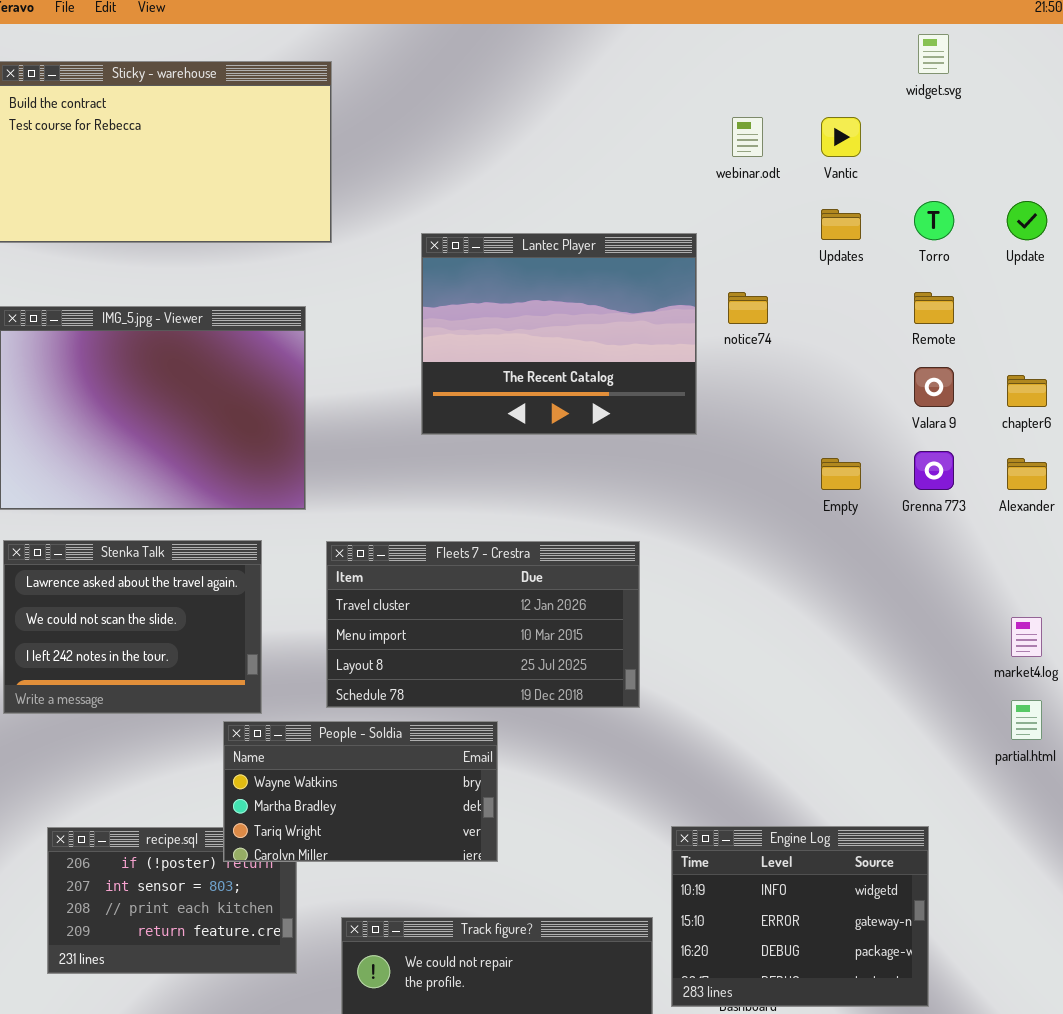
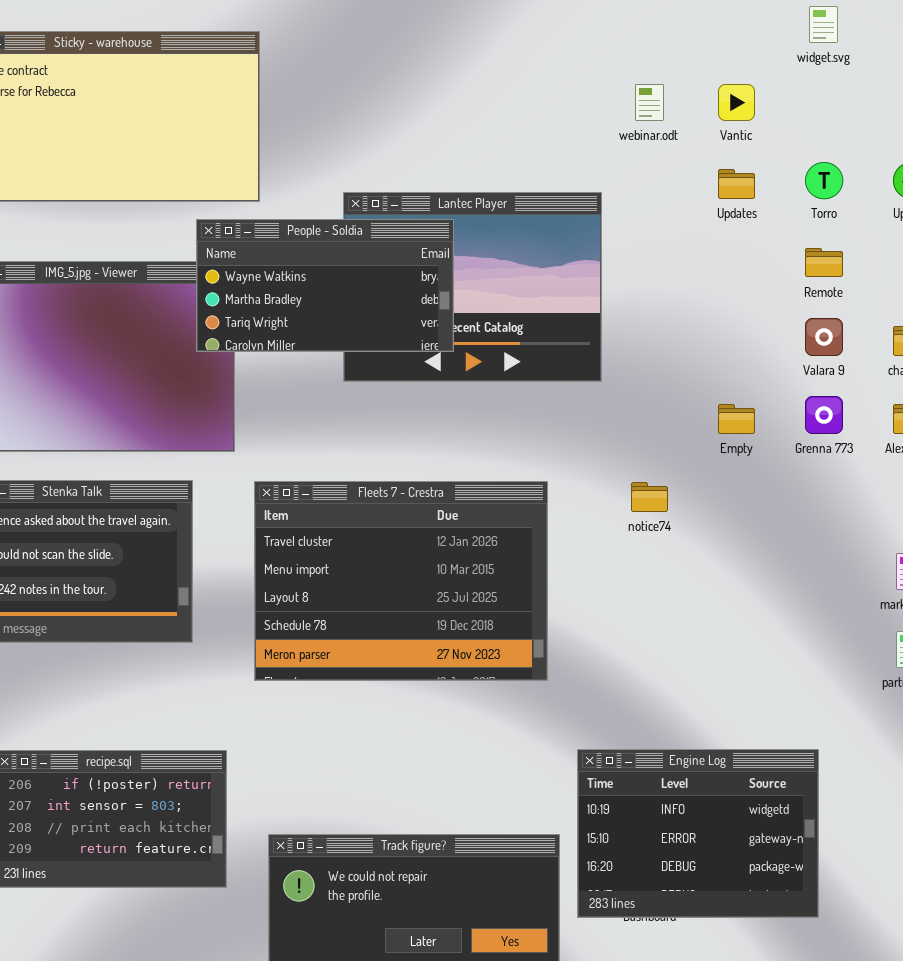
notice74: [728,292,768,324] -> [631,482,668,512], moved
Fleets 7 - Crestra: [326,541,640,708] -> [254,481,548,681], resized
People - Soldia: [223,721,498,862] -> [196,219,454,352], moved

